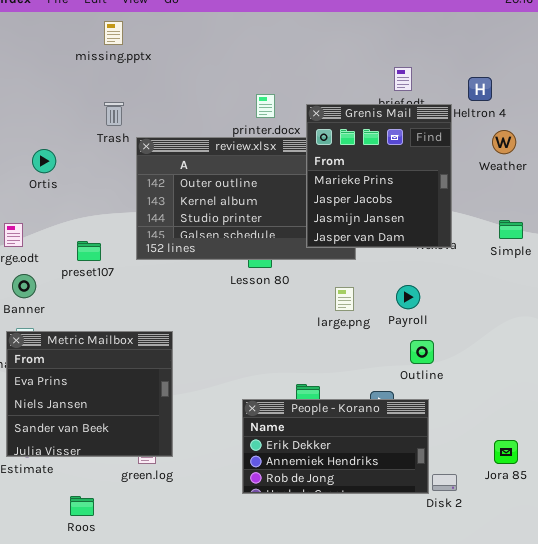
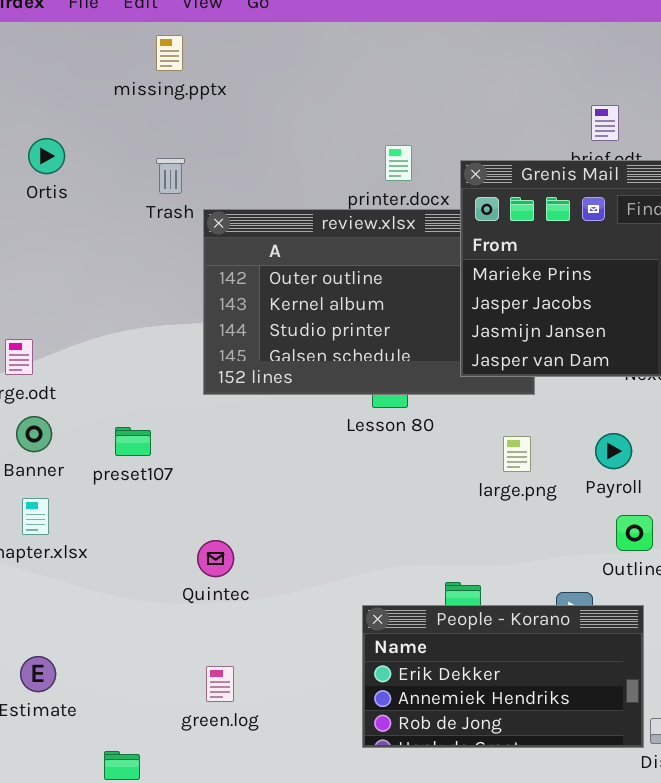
Ortis: [32,149,56,173] -> [28,138,65,174], moved
preset107: [77,241,101,261] -> [115,427,151,456], moved
Metric Mailbox: [6,331,173,457] -> none, closed

